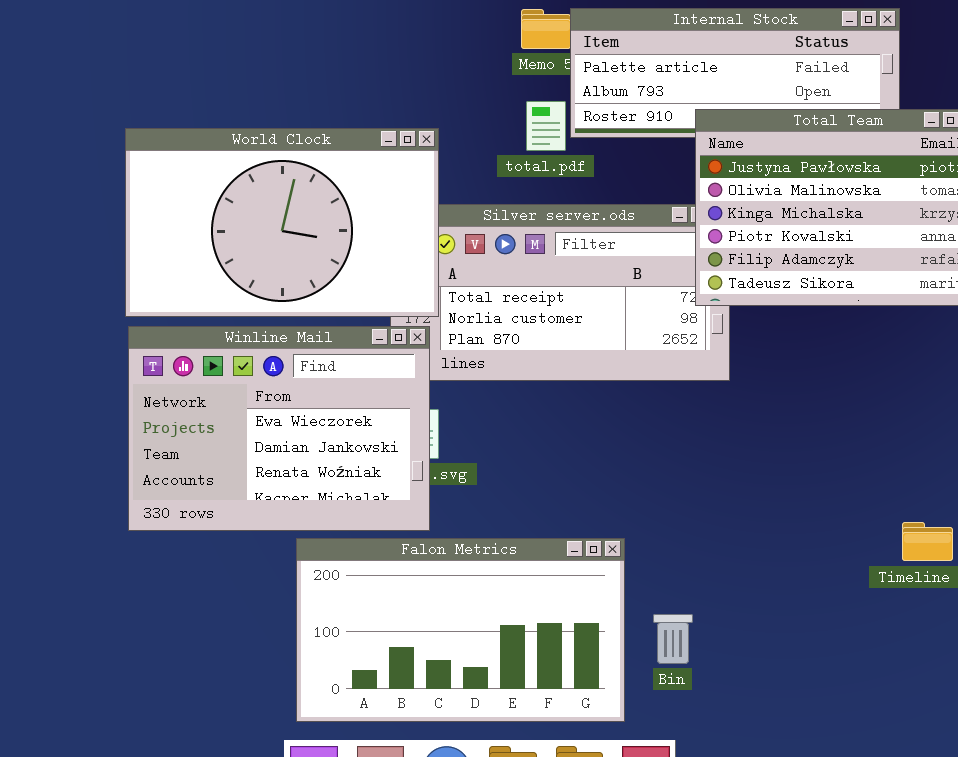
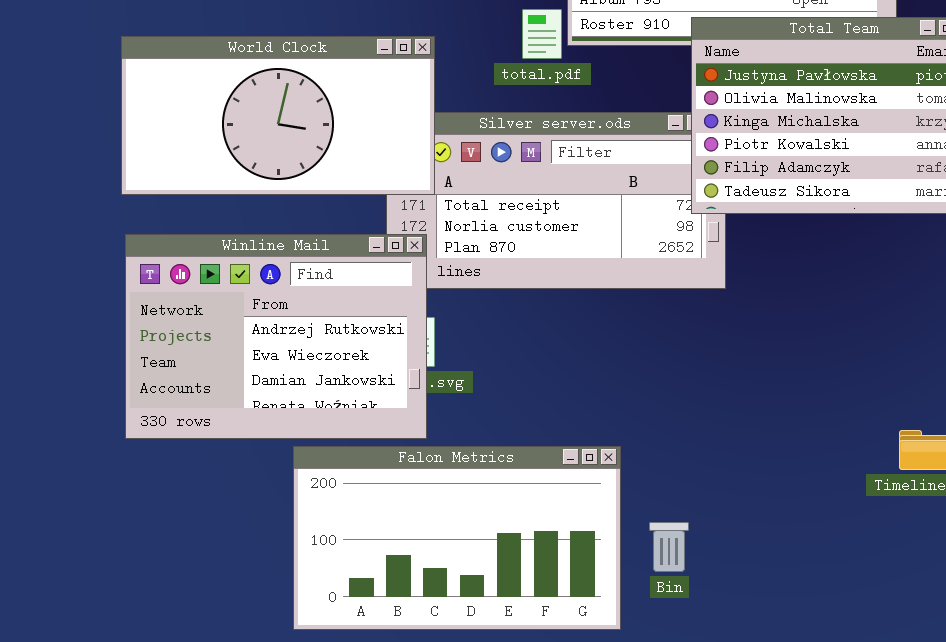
World Clock: [125,128,439,317] -> [121,36,435,195], resized
Winline Mail: [128,326,430,531] -> [125,234,427,439], scrolled up 1 row

